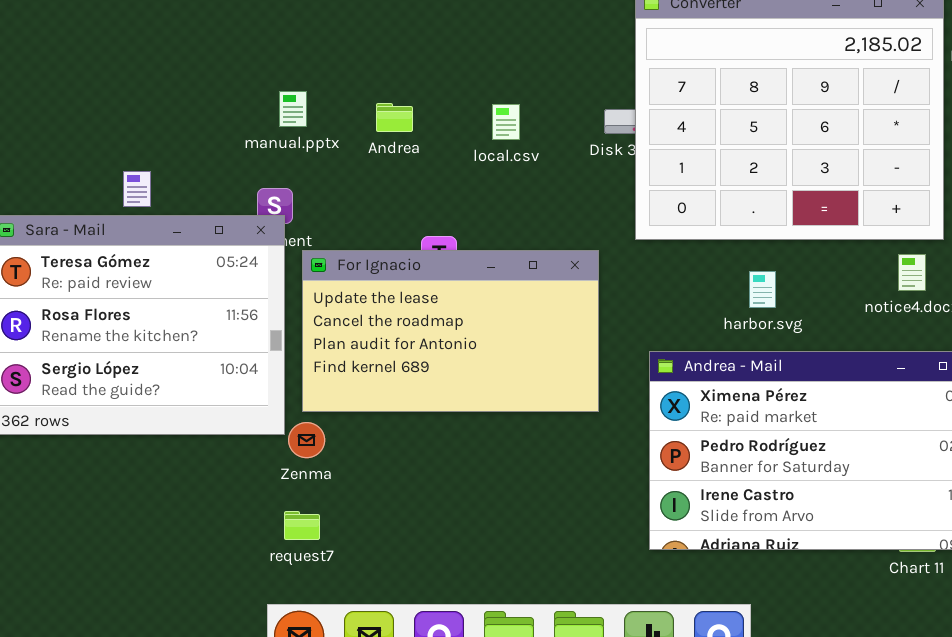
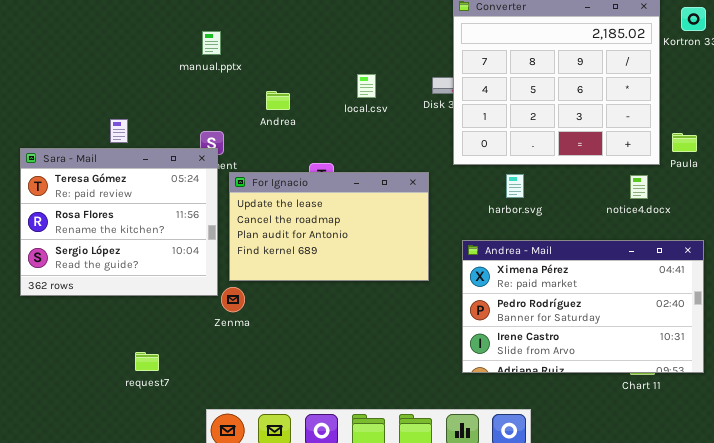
manual.pptx: [279,91,307,127] -> [202,31,221,55], moved
Andrea: [376,103,413,132] -> [266,91,290,110], moved
harbor.svg: [749,271,776,308] -> [506,174,524,198], moved
request7: [284,511,320,540] -> [135,352,159,371], moved

